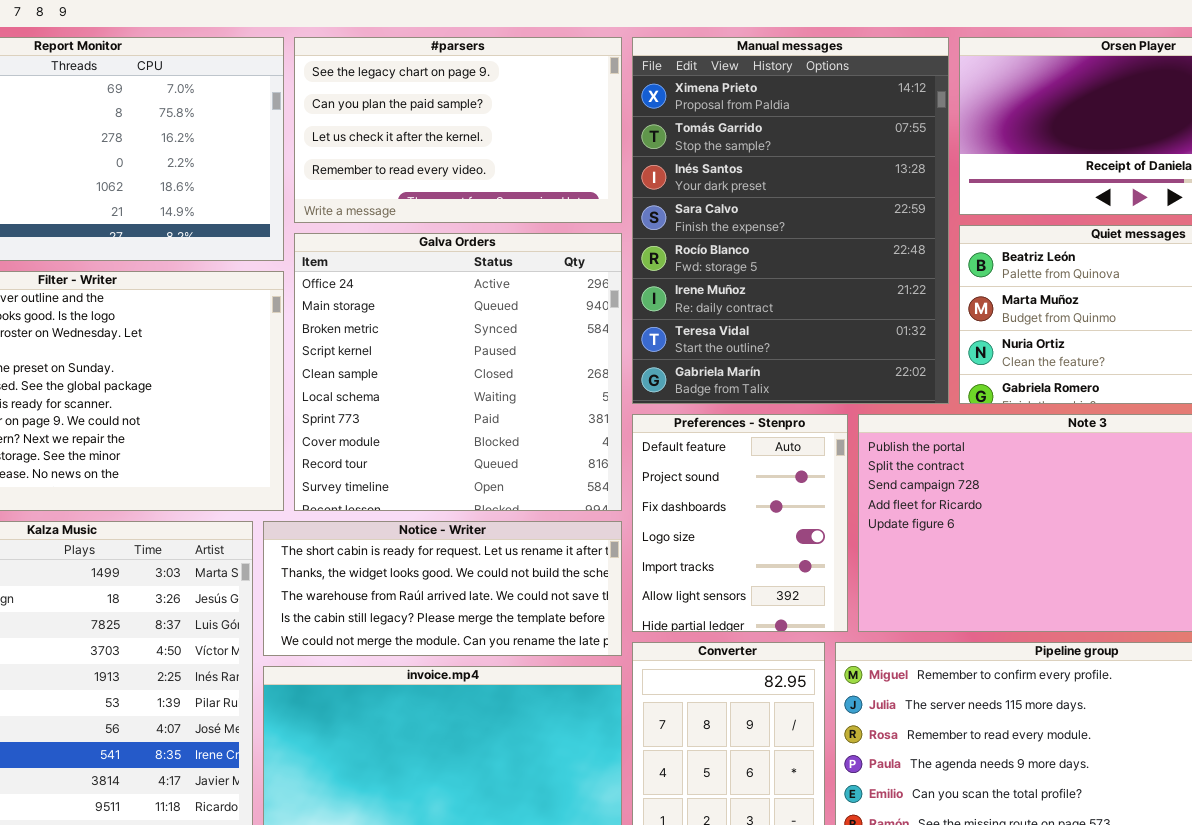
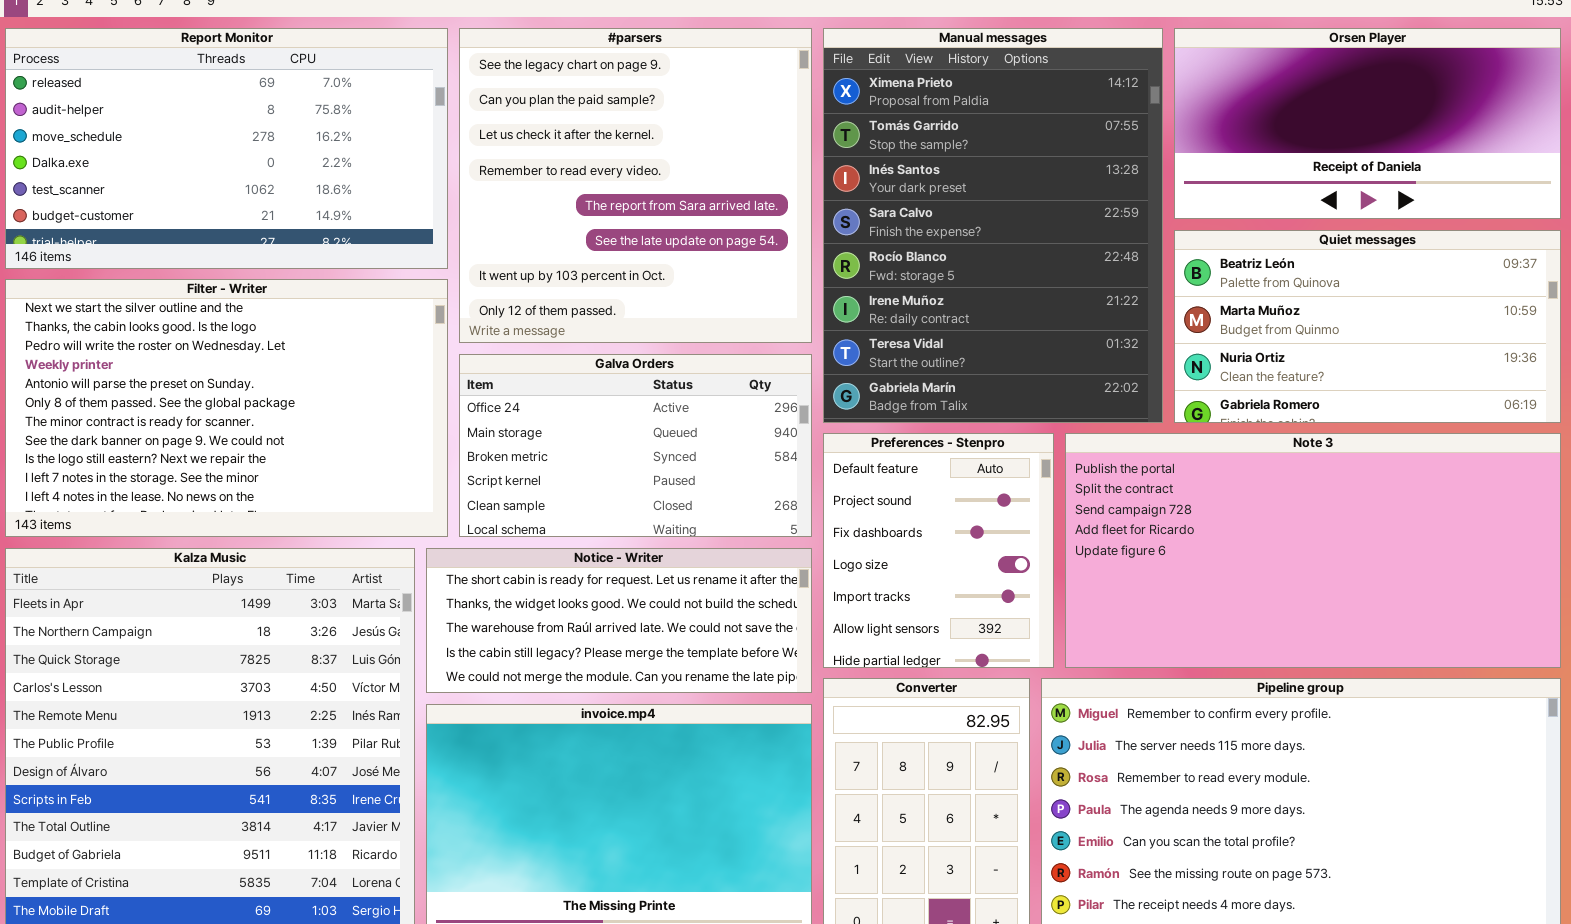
#parsers: [294,37,622,223] -> [459,28,812,343], resized
Galva Orders: [294,233,622,511] -> [459,354,812,537], resized

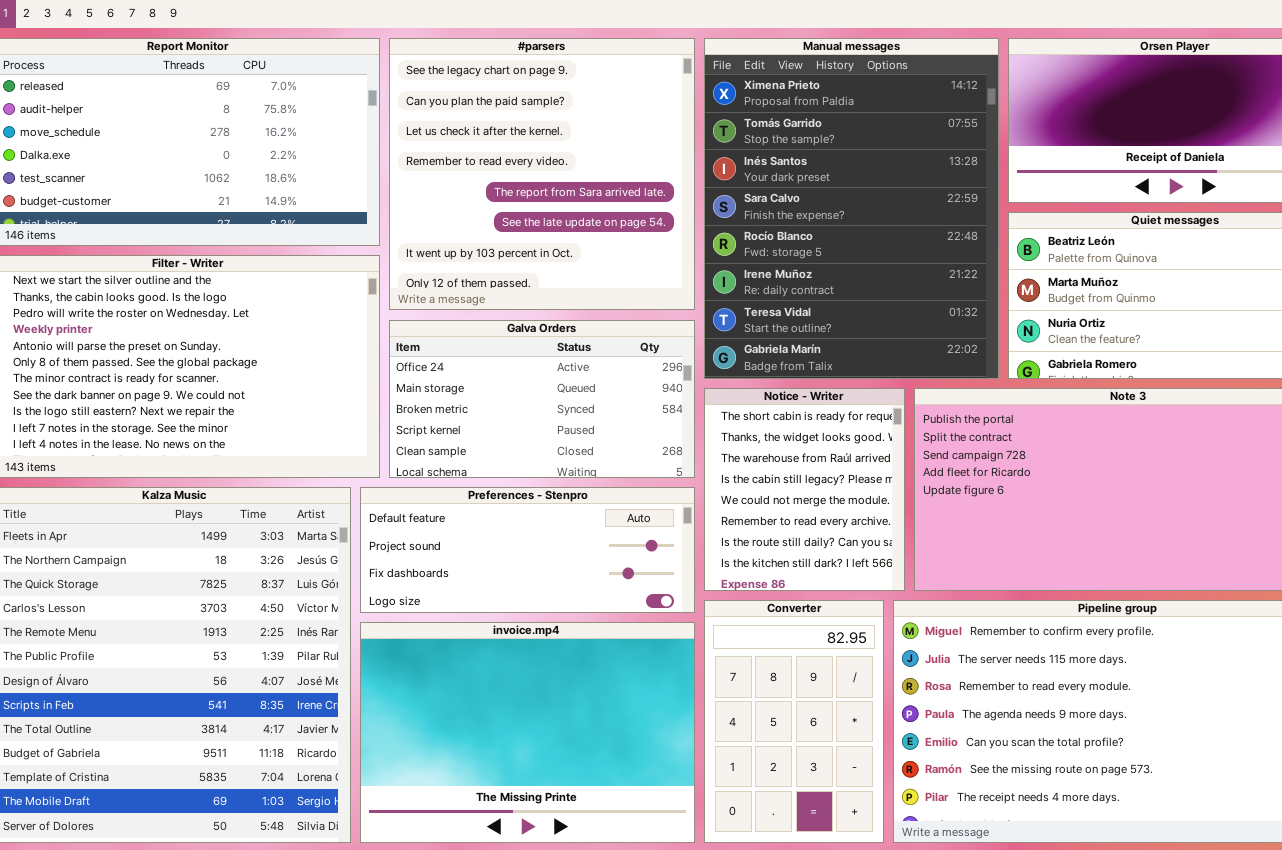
Preferences - Stenpro: [823,433,1054,668] -> [360,487,695,613], moved, resized
Notice - Writer: [426,548,812,693] -> [704,388,905,591], moved, resized

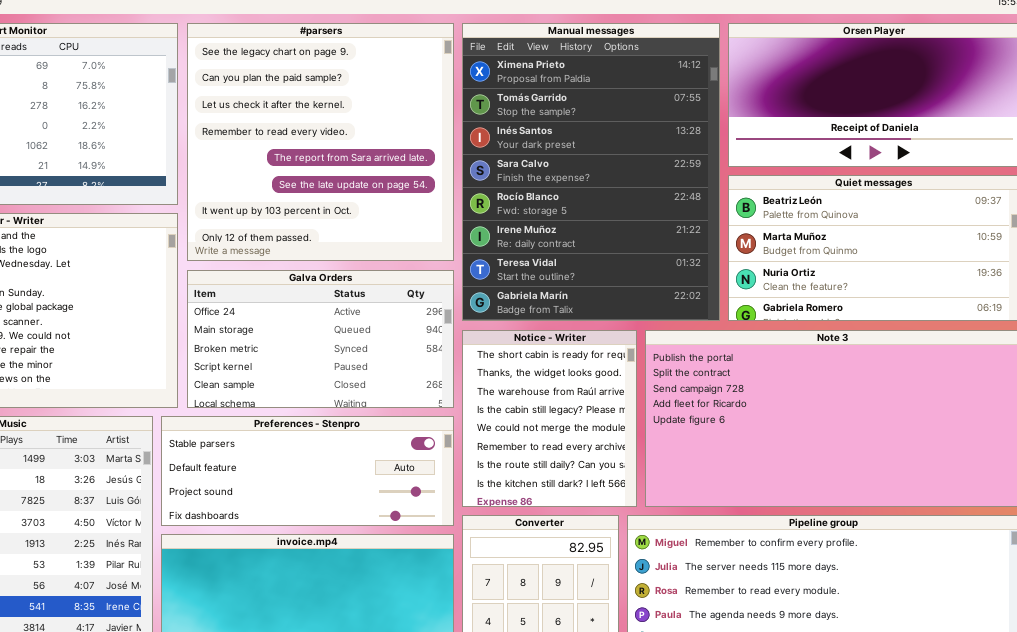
Preferences - Stenpro: [360,487,695,613] -> [161,416,454,526], scrolled up 1 row

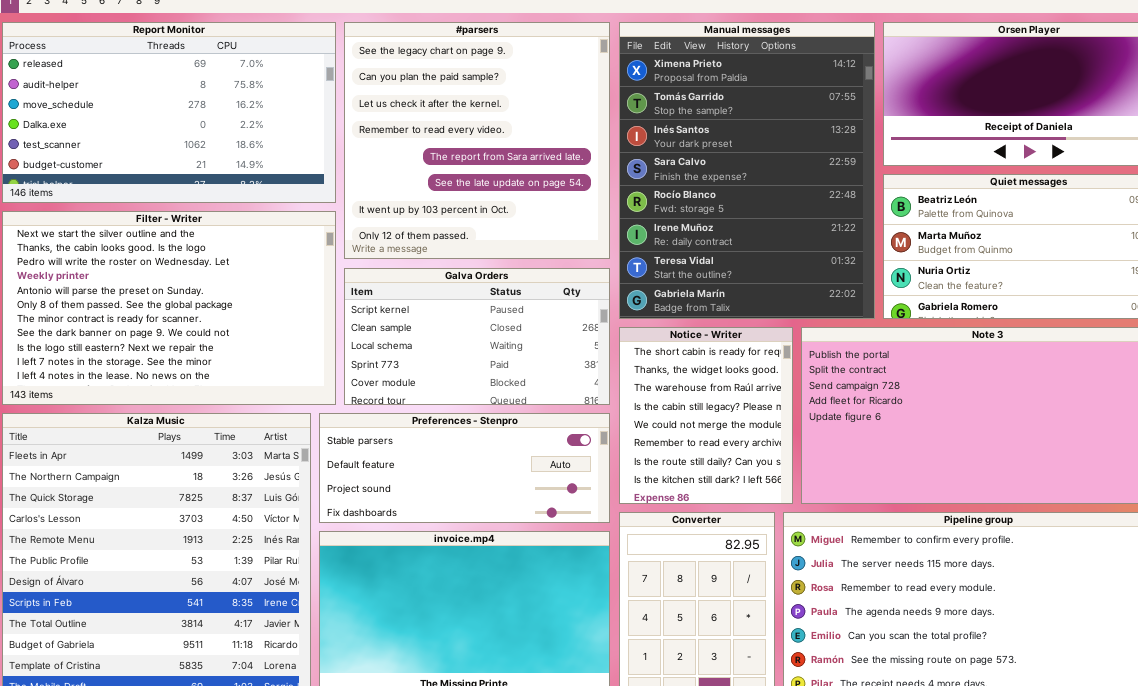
Galva Orders: [187,270,454,408] -> [344,268,610,405], scrolled down 3 rows

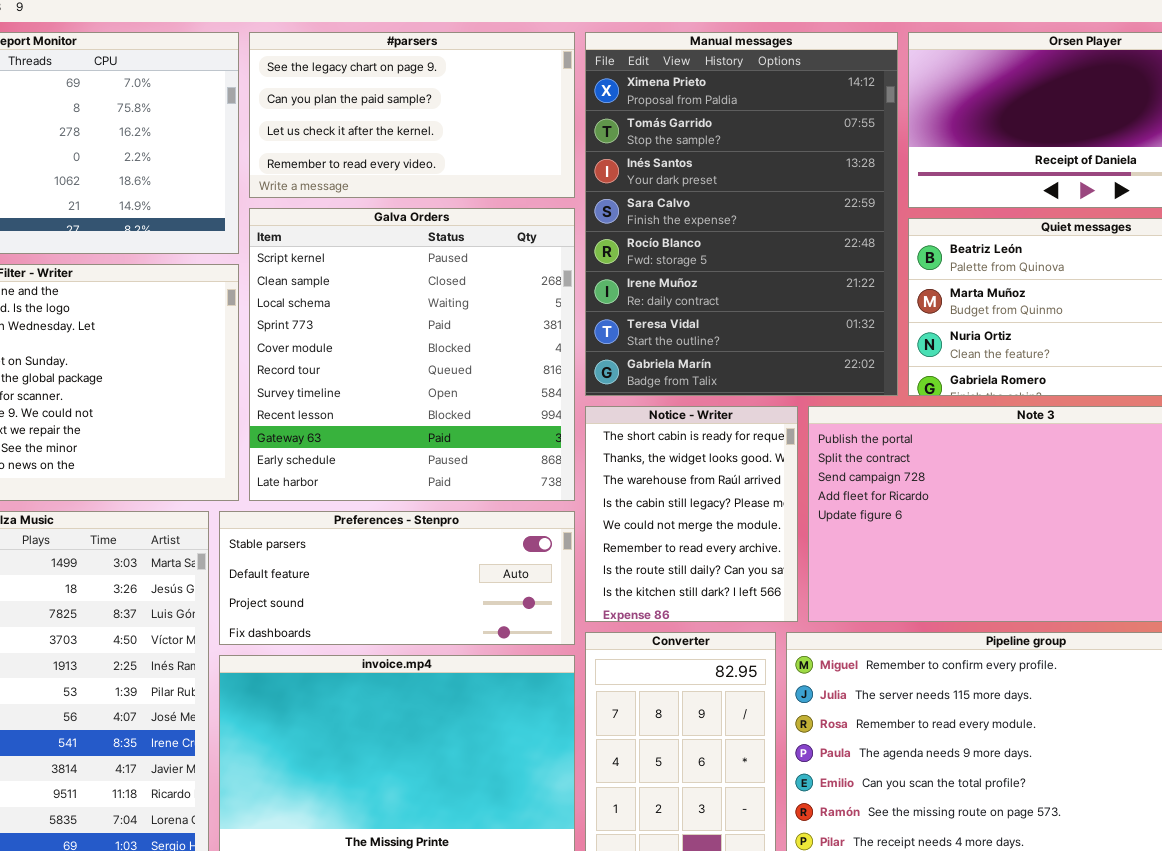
#parsers: [344,22,610,259] -> [249,32,575,198], resized
Galva Orders: [344,268,610,405] -> [249,208,575,501], resized

